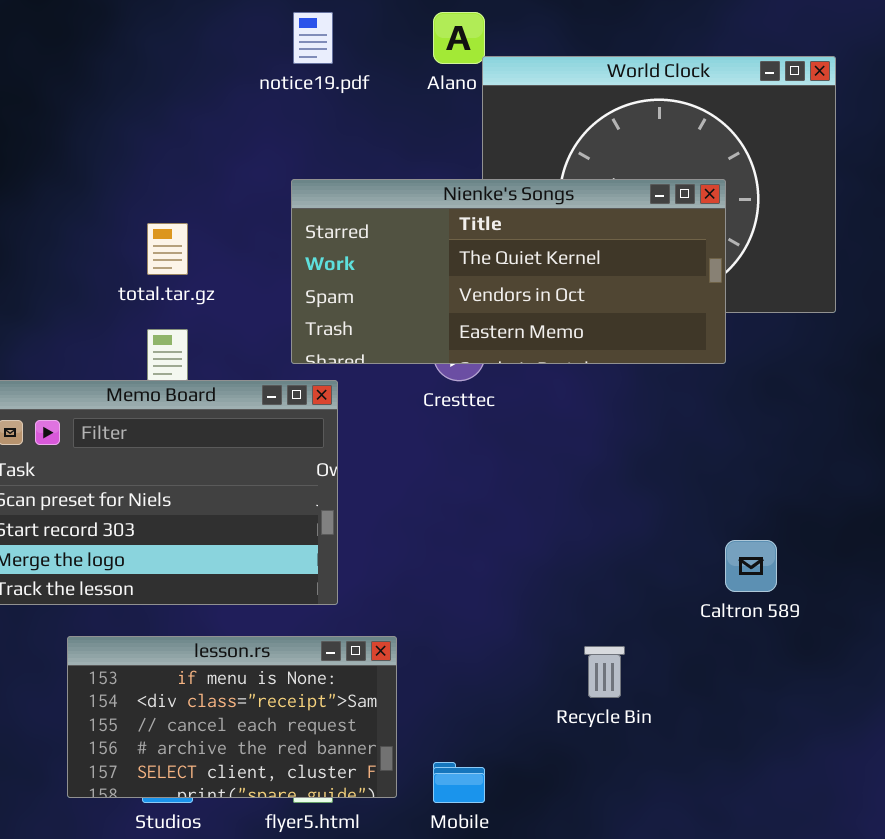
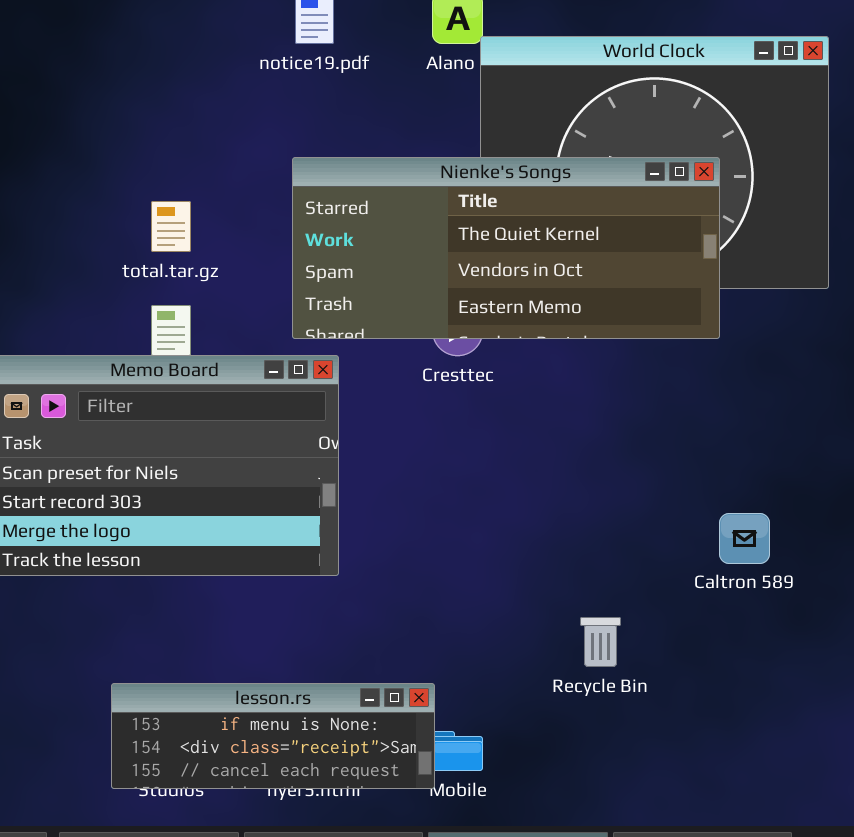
lesson.rs: [67,636,397,798] -> [111,683,435,789], moved, resized

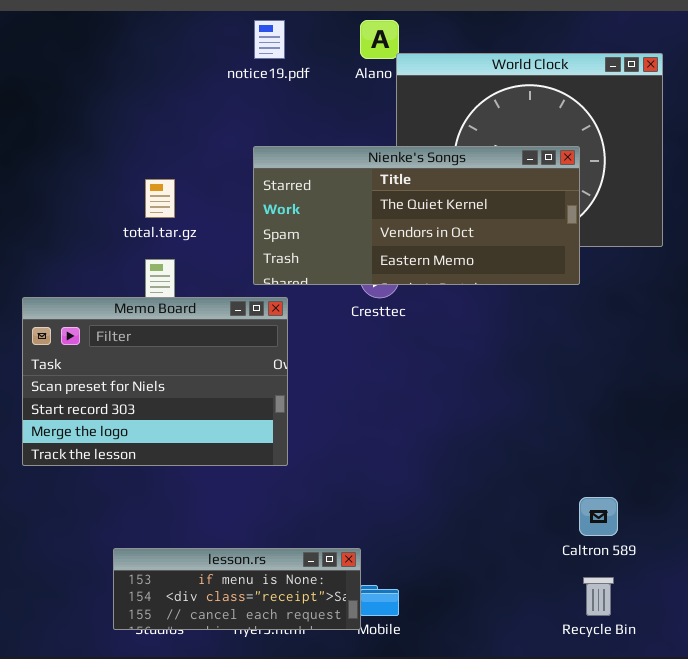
Caltron 589: [719,513,770,564] -> [579,497,618,536], moved
Recycle Bin: [580,617,621,667] -> [583,577,614,616], moved

